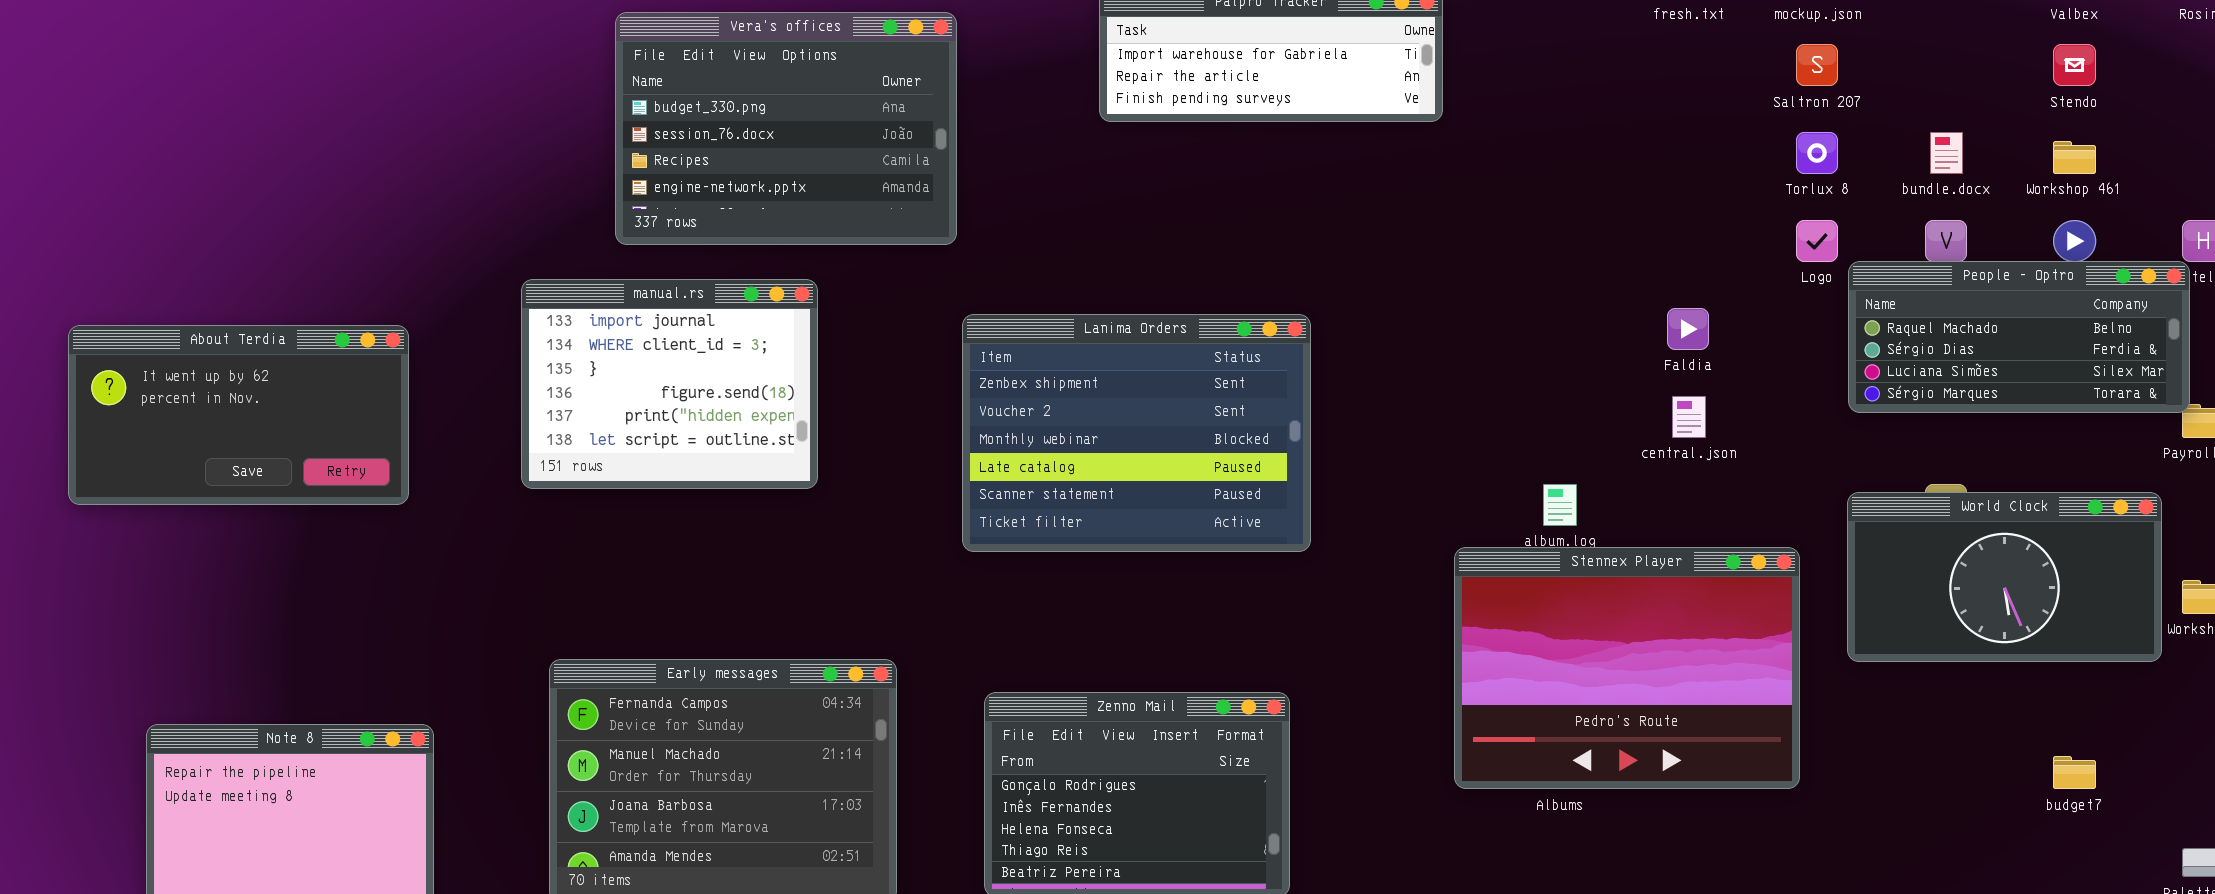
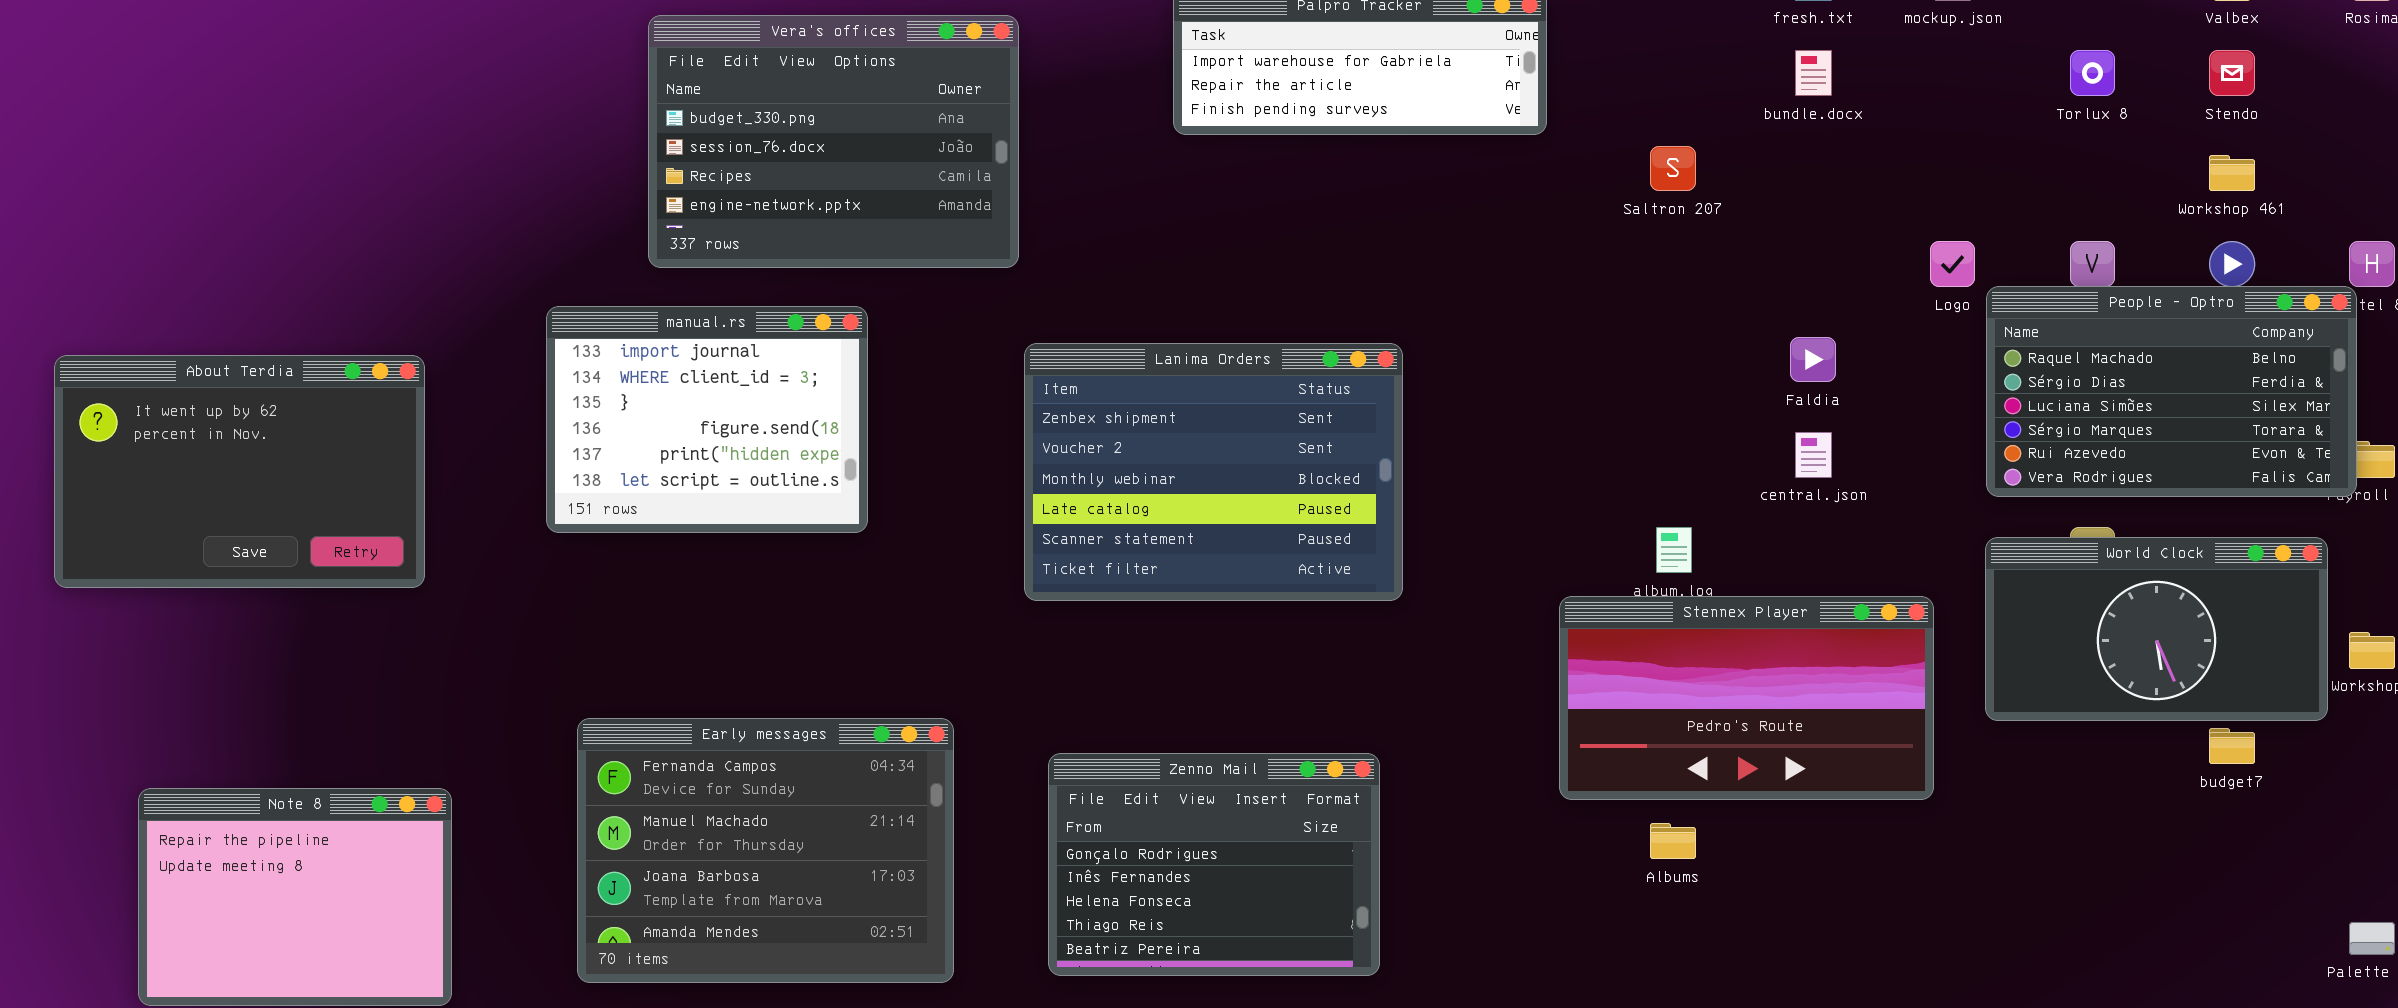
Saltron 207: [1796,44,1838,86] -> [1650,146,1696,191], moved
Torlux 8: [1796,132,1838,174] -> [2070,50,2115,96], moved
bundle.docx: [1930,132,1963,174] -> [1795,50,1832,96], moved
People - Optro: [1848,261,2190,413] -> [1986,286,2357,497], resized
About Terdia: [68,325,409,505] -> [54,355,425,588], resized
Stennex Player: [1454,547,1800,789] -> [1559,596,1934,800], resized
budget7: [2053,756,2096,789] -> [2209,728,2255,764], moved

